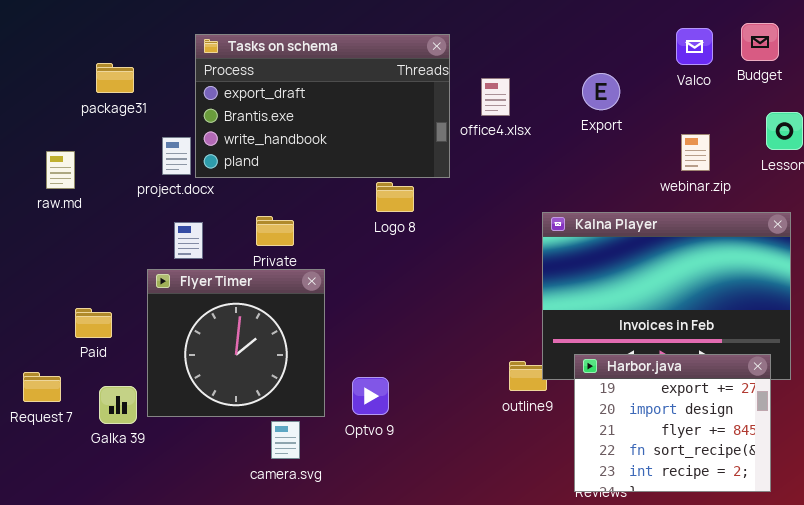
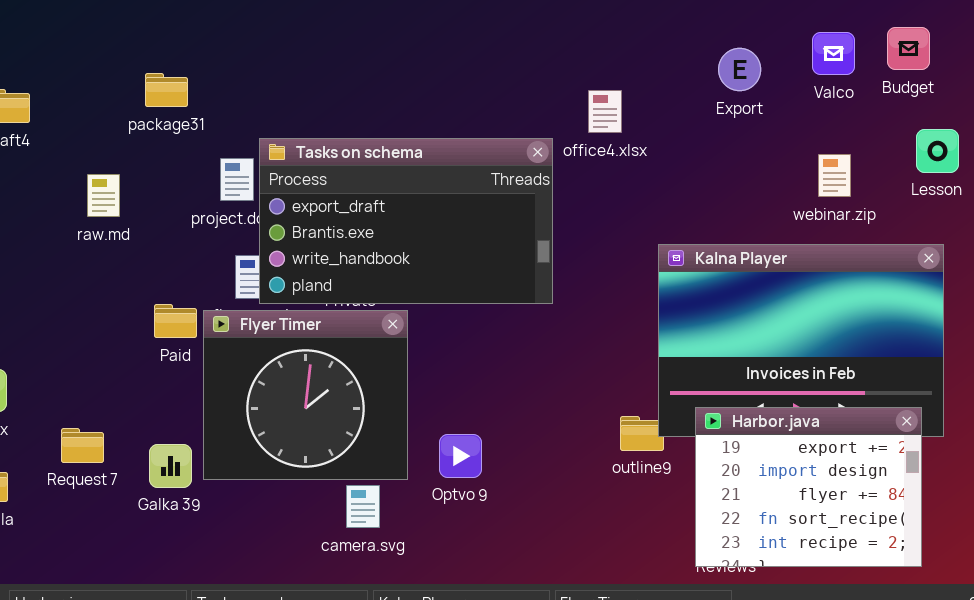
Tasks on schema: [195,34,450,178] -> [259,138,553,304], moved
Export: [582,73,620,110] -> [718,48,761,91], moved
Paid: [75,308,112,338] -> [154,304,197,338], moved

